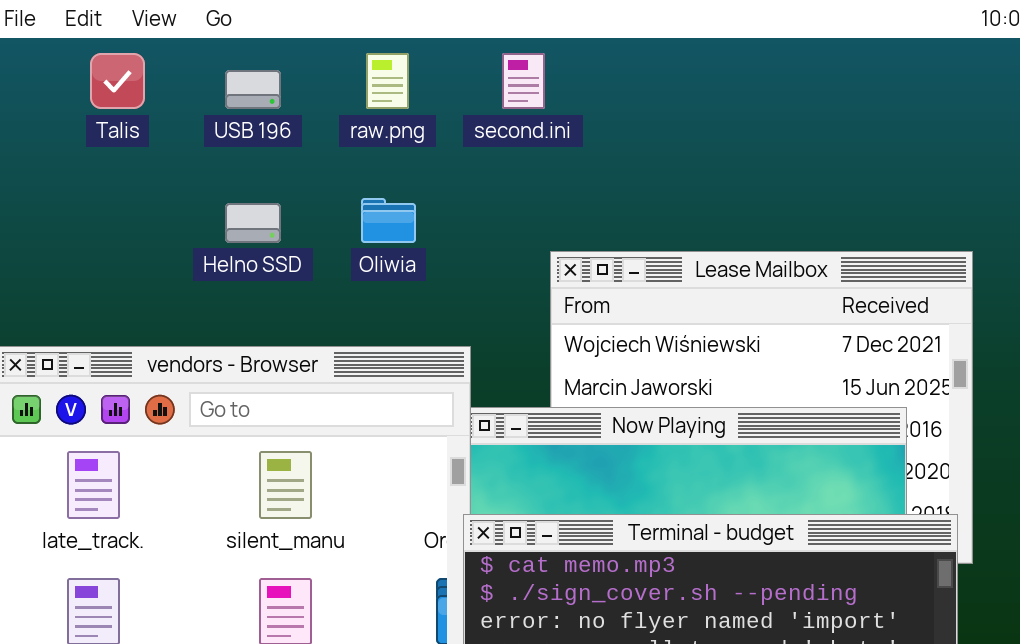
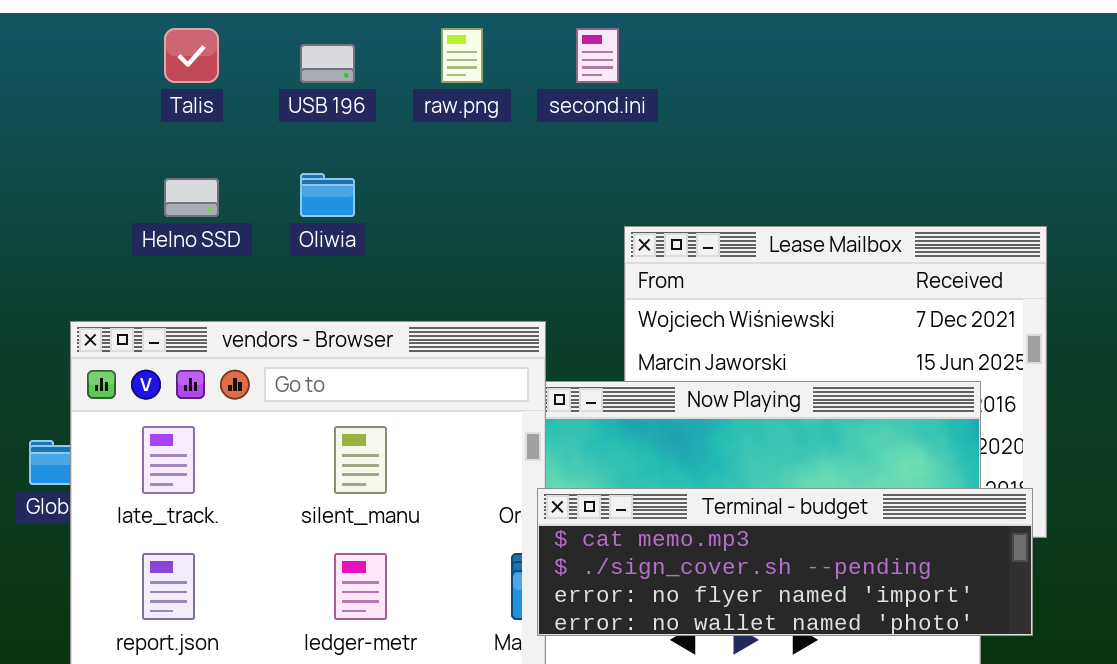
Oliwia: [361,198,416,243] -> [300,173,355,217], moved
Helno SSD: [225,203,281,243] -> [164,178,219,217], moved

